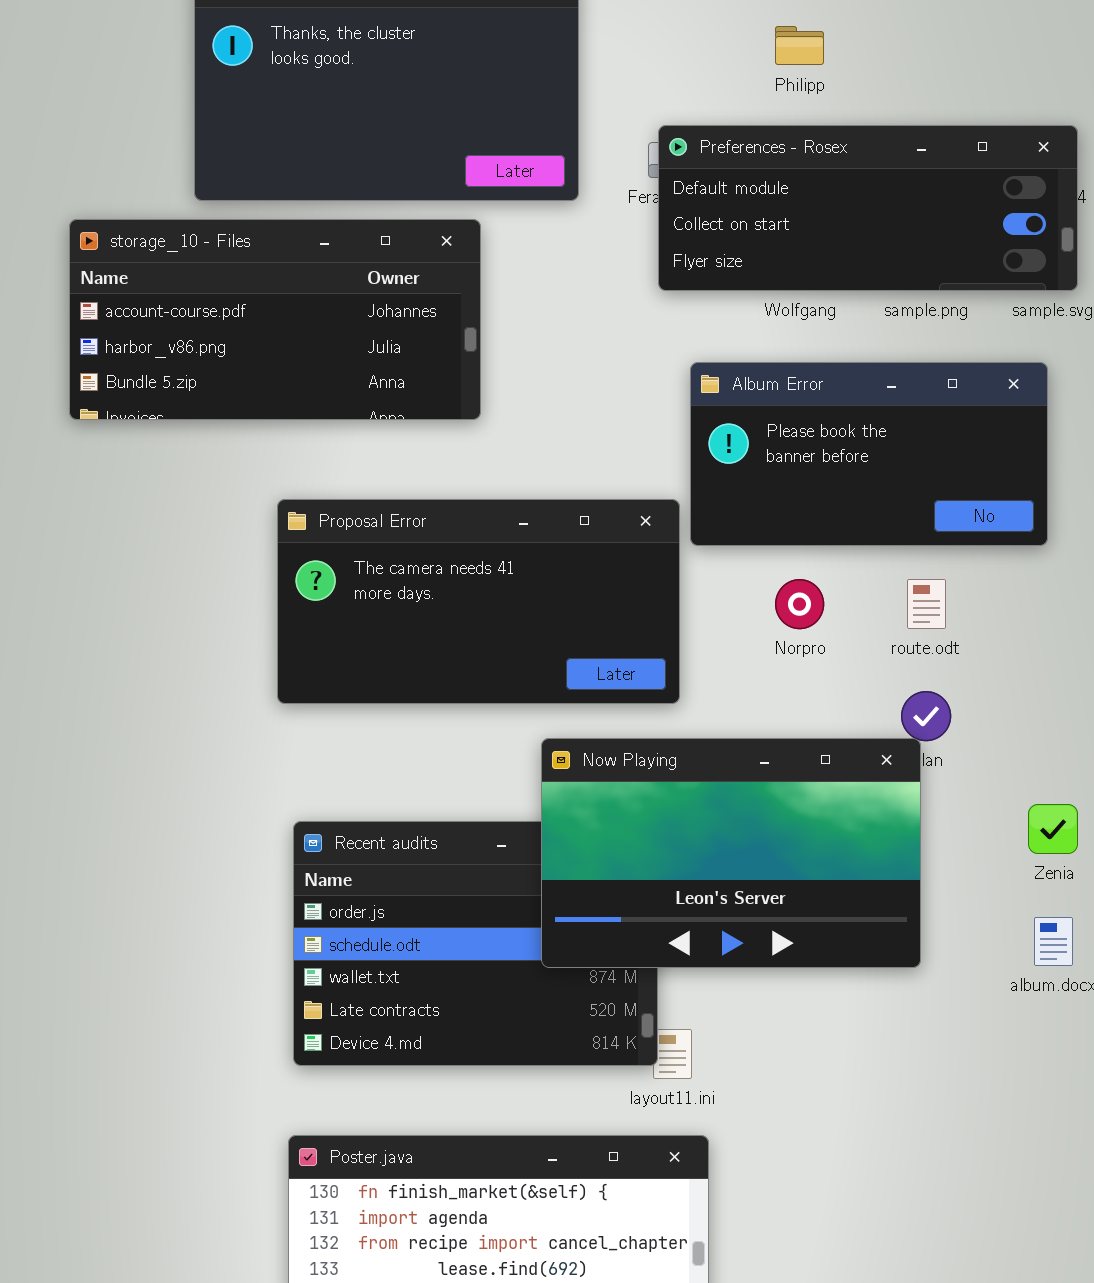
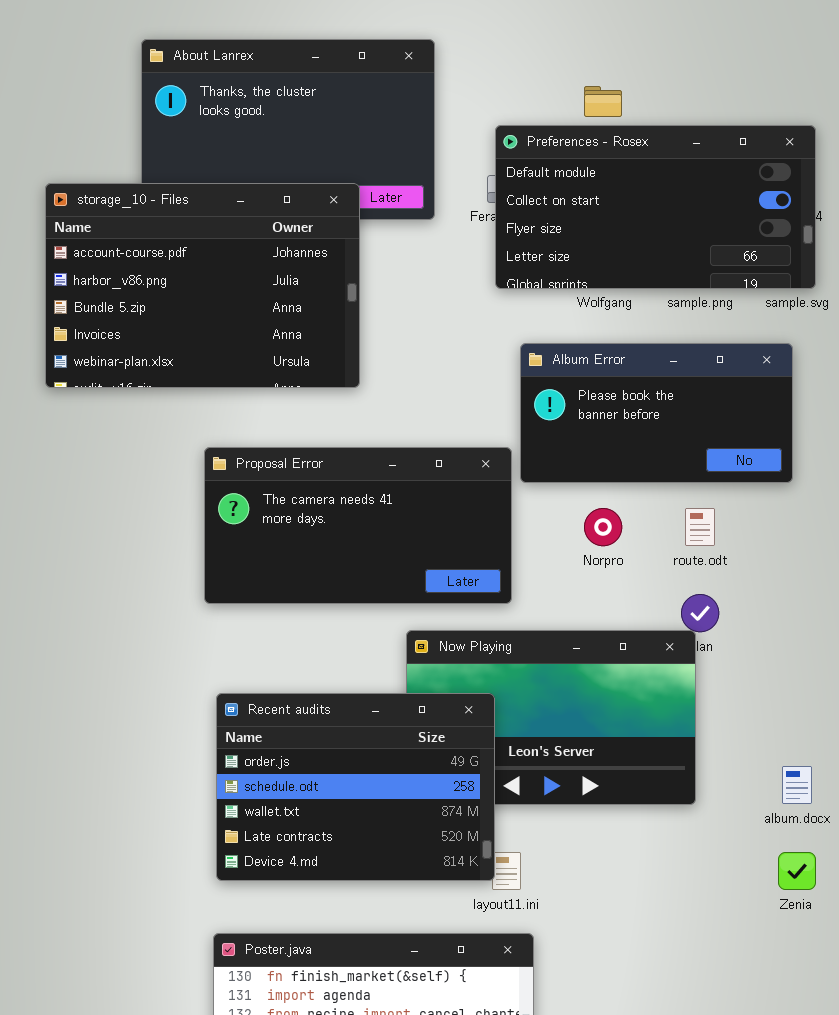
Preferences - Rosex: [658,125,1078,291] -> [495,125,816,289], resized
storage_10 - Files: [69,219,481,420] -> [45,183,360,388], resized
Zenia: [1028,804,1078,854] -> [778,852,816,890], moved
Recent audits: [293,821,658,1066] -> [216,693,495,881], raised

